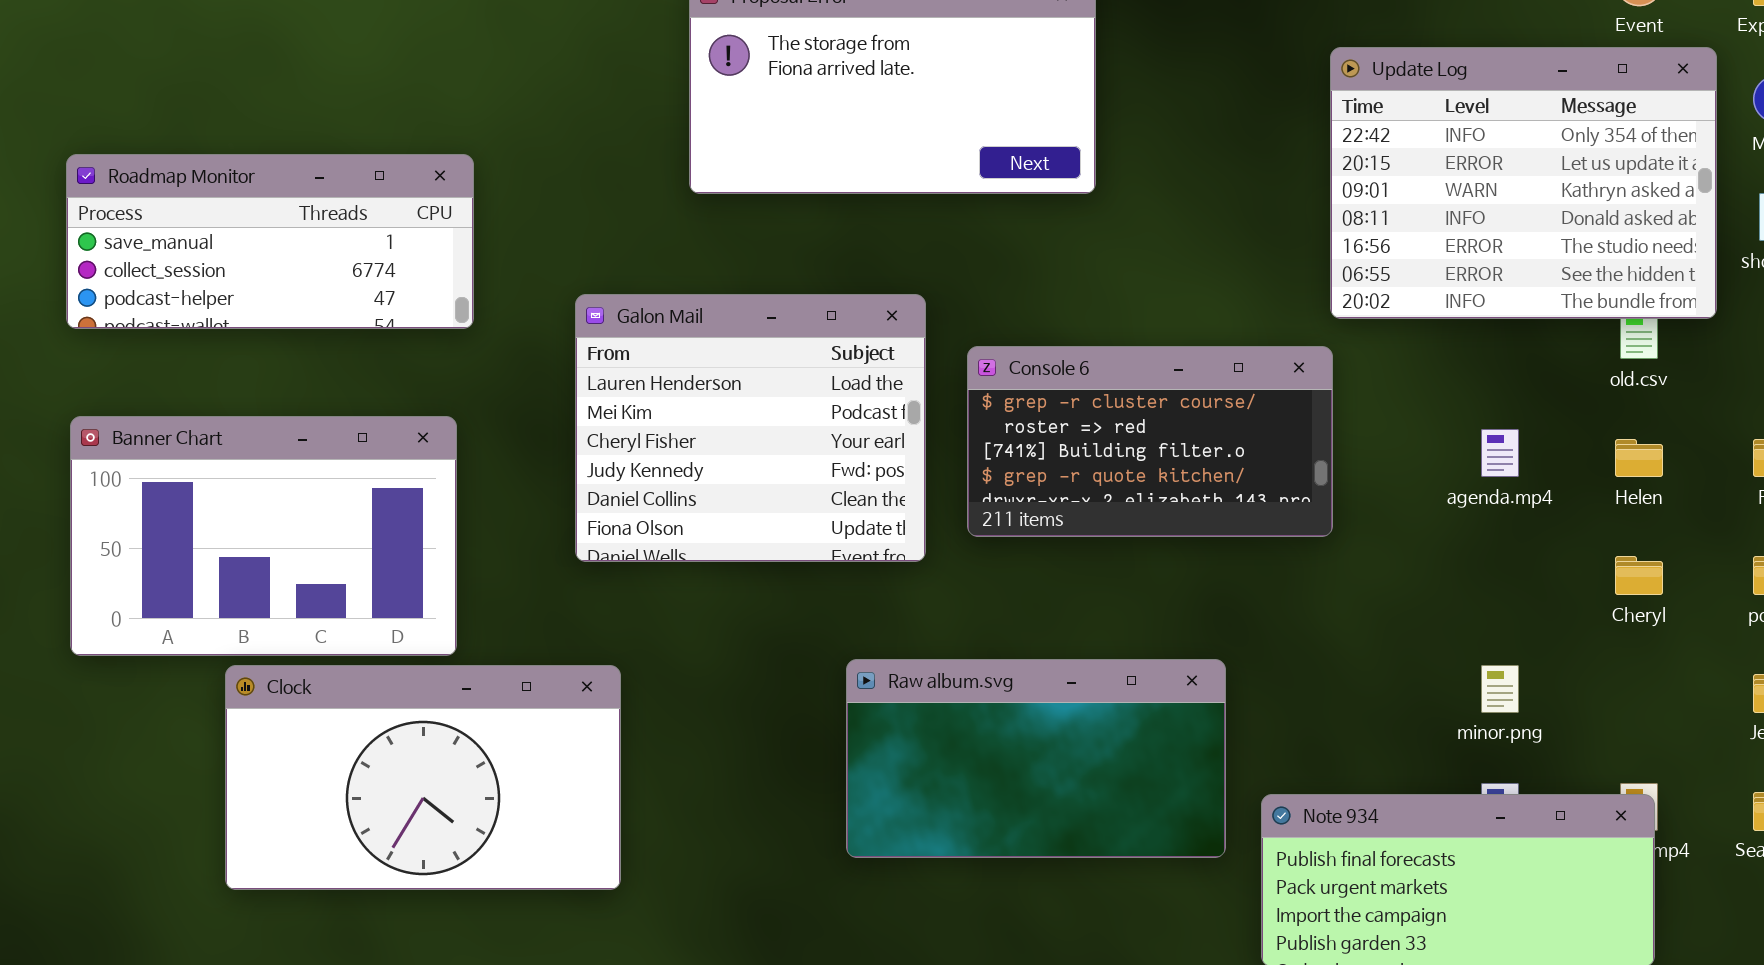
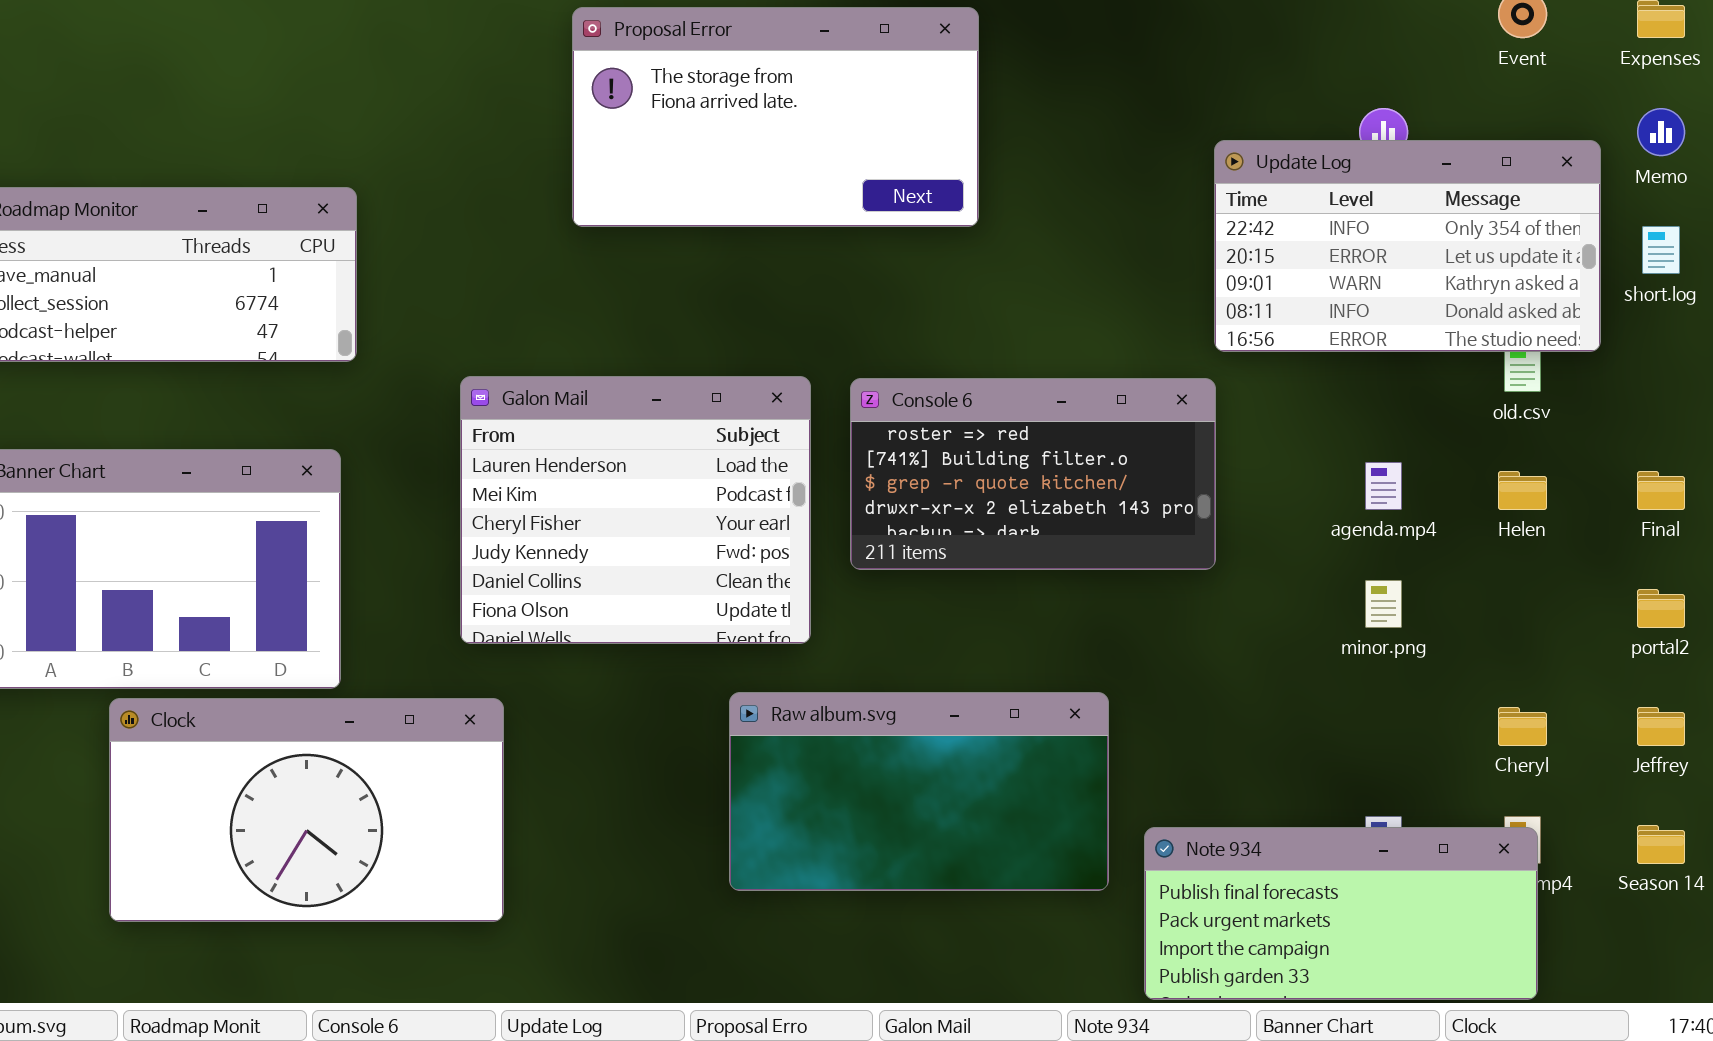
Update Log: [1330,47,1717,319] -> [1214,140,1601,352], resized
Galon Mail: [575,294,926,562] -> [460,376,811,644], moved
Console 6: [967,346,1333,537] -> [850,378,1216,570], scrolled down 1 row
Cheryl: [1615,556,1663,595] -> [1498,707,1547,746], moved
minor.png: [1481,665,1519,713] -> [1365,580,1402,628], moved

